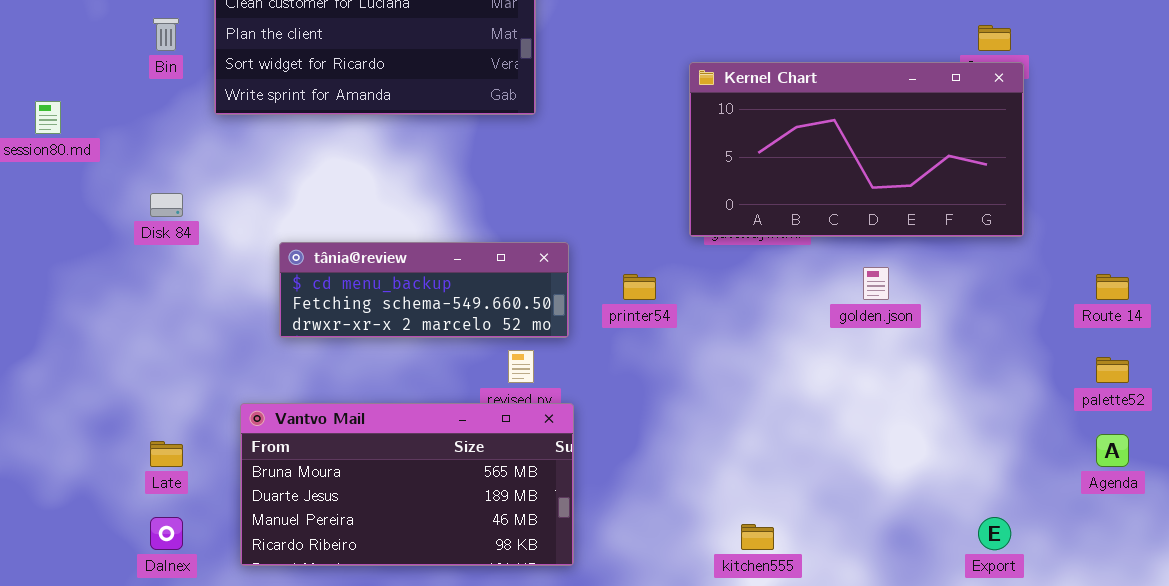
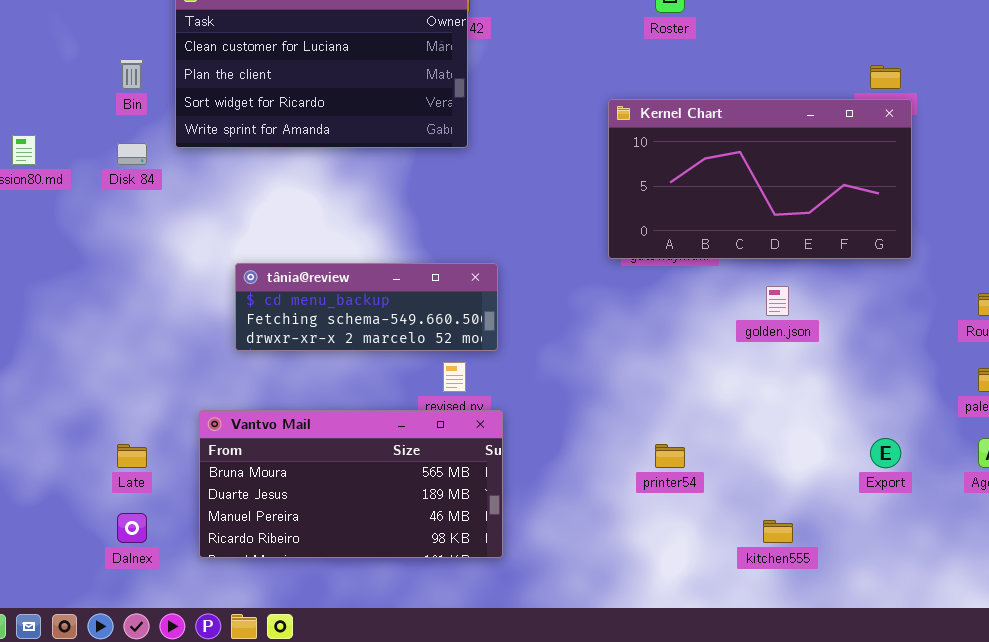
Disk 84: [150,193,183,217] -> [117,143,147,165], moved
printer54: [623,274,656,300] -> [655,444,685,468], moved
Export: [978,517,1011,550] -> [870,438,901,468], moved
kitchen555: [741,524,774,550] -> [763,520,793,543], moved

